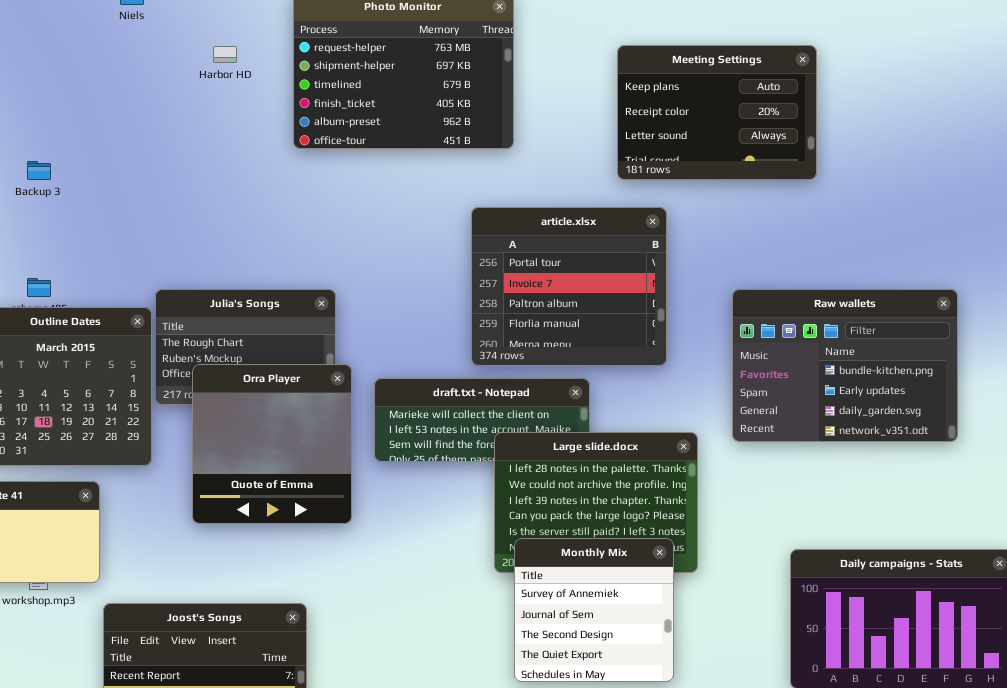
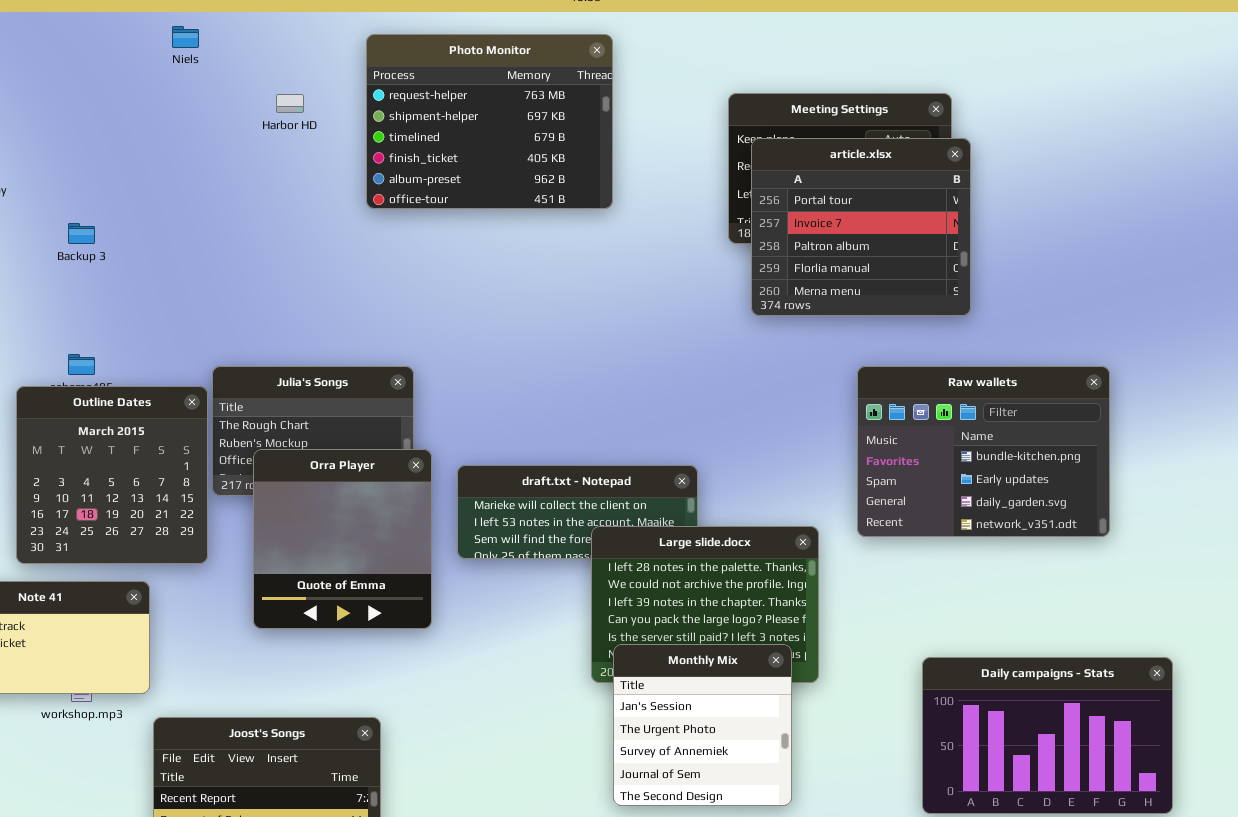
article.xlsx: [471,207,667,366] -> [751,138,971,316], moved
Monthly Mix: [514,538,674,682] -> [613,644,792,806], scrolled up 2 rows

